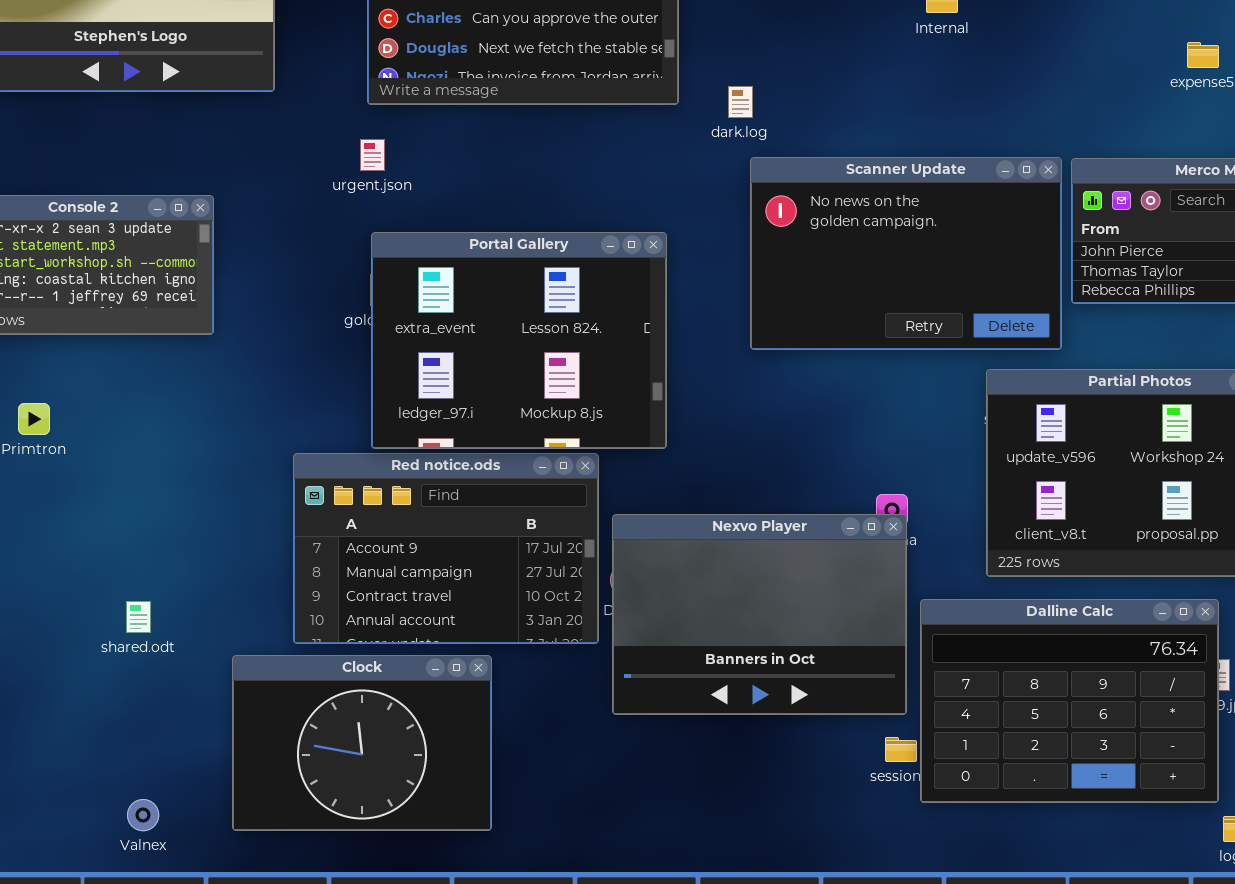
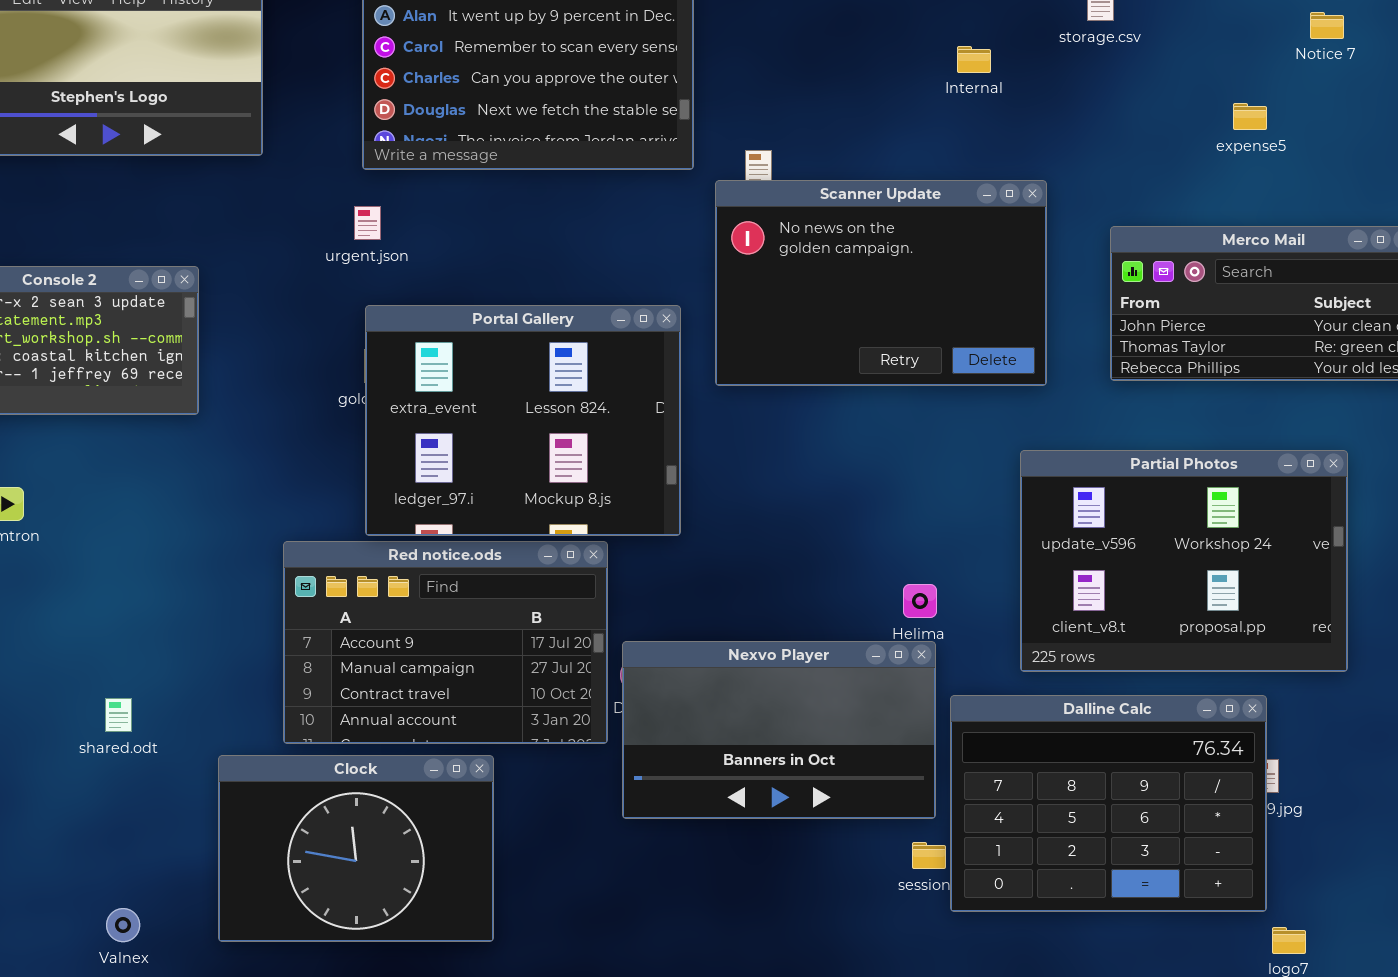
Scanner Update: [750,157,1062,350] -> [715,180,1047,386], moved
Nexvo Player: [612,514,907,715] -> [622,641,936,819], resized

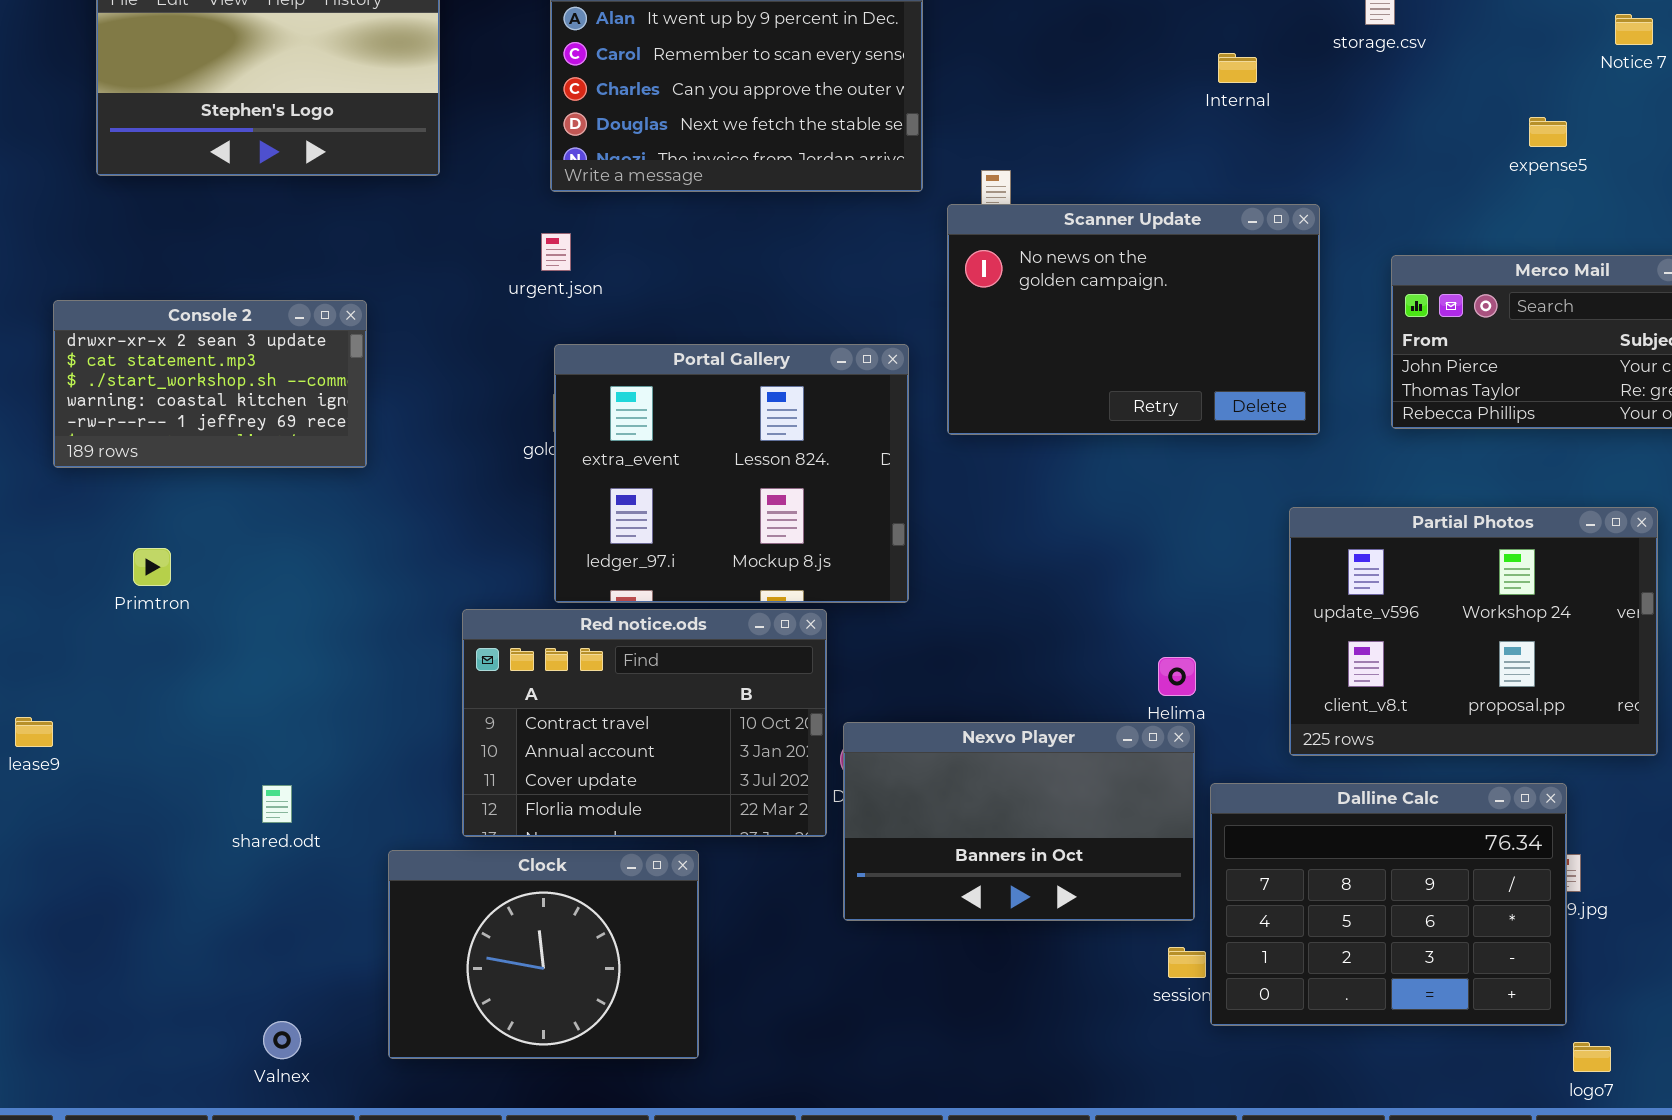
Red notice.ods: [283,541,608,744] -> [462,609,827,837], scrolled down 2 rows

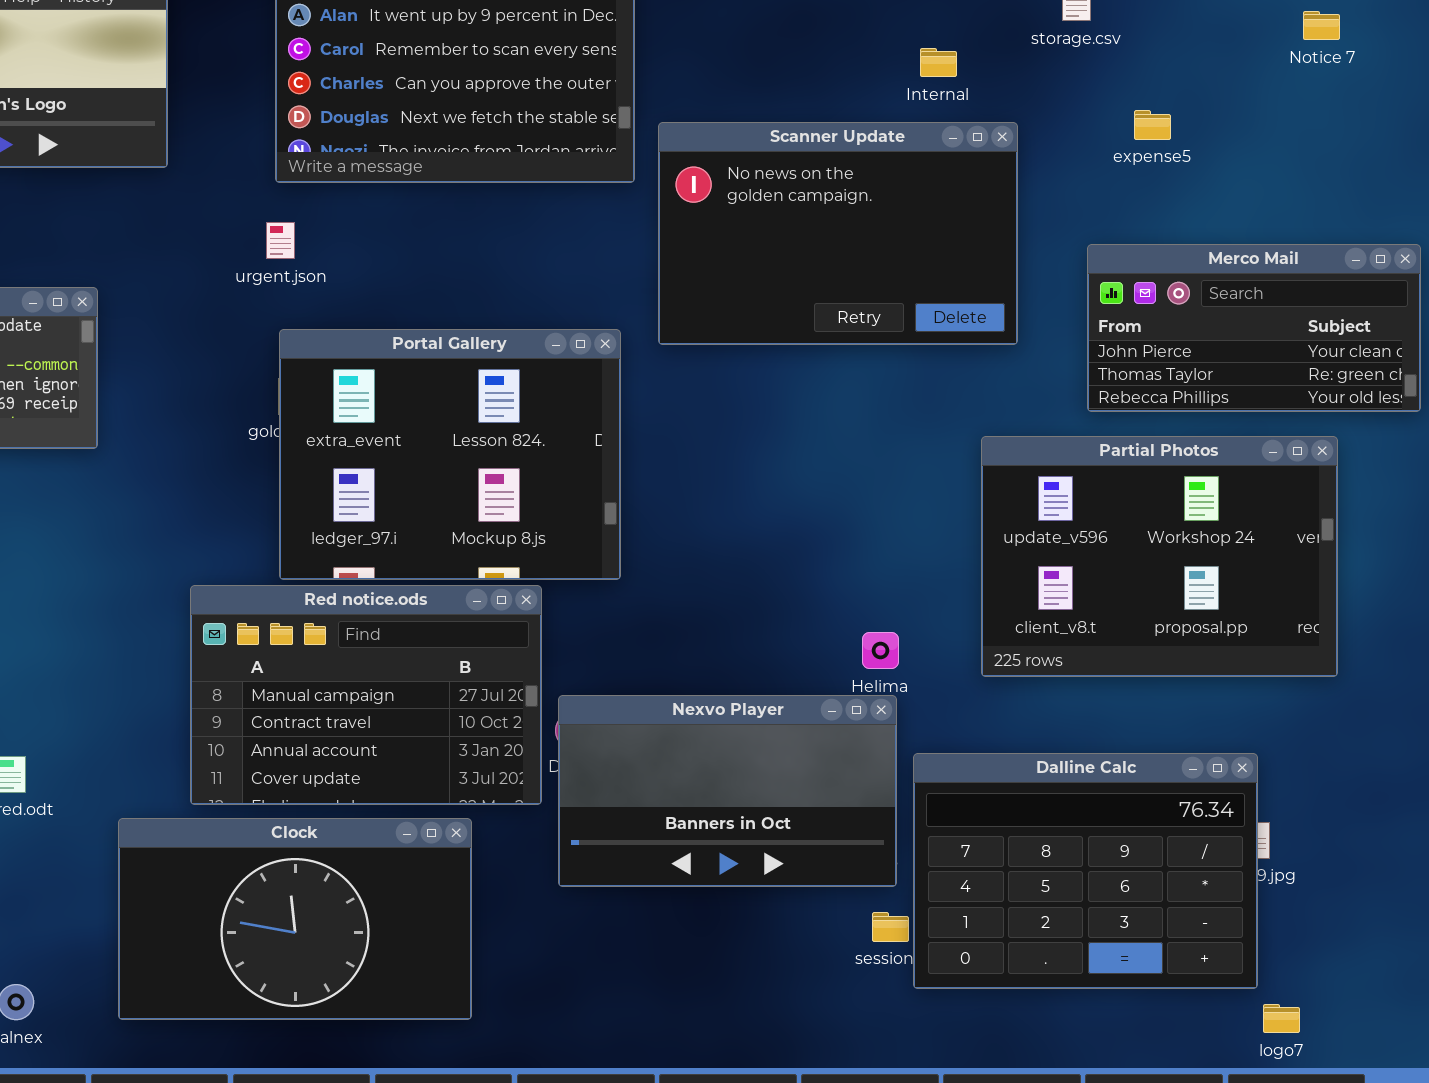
expense5: [1529,117,1567,147] -> [1134,110,1171,140], moved
Scanner Update: [947,204,1320,435] -> [658,122,1018,345], moved
Partial Photos: [1289,507,1658,756] -> [981,436,1338,677], moved
Red notice.ods: [462,609,827,837] -> [190,585,542,805], scrolled up 1 row
Clock: [388,850,699,1059] -> [118,818,472,1020], resized

